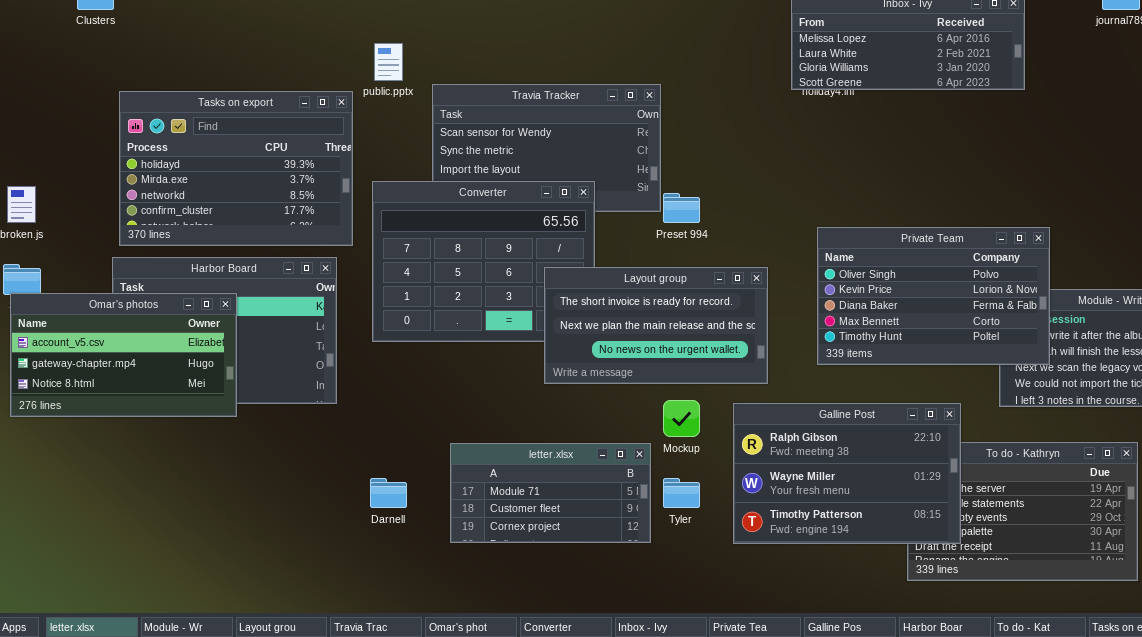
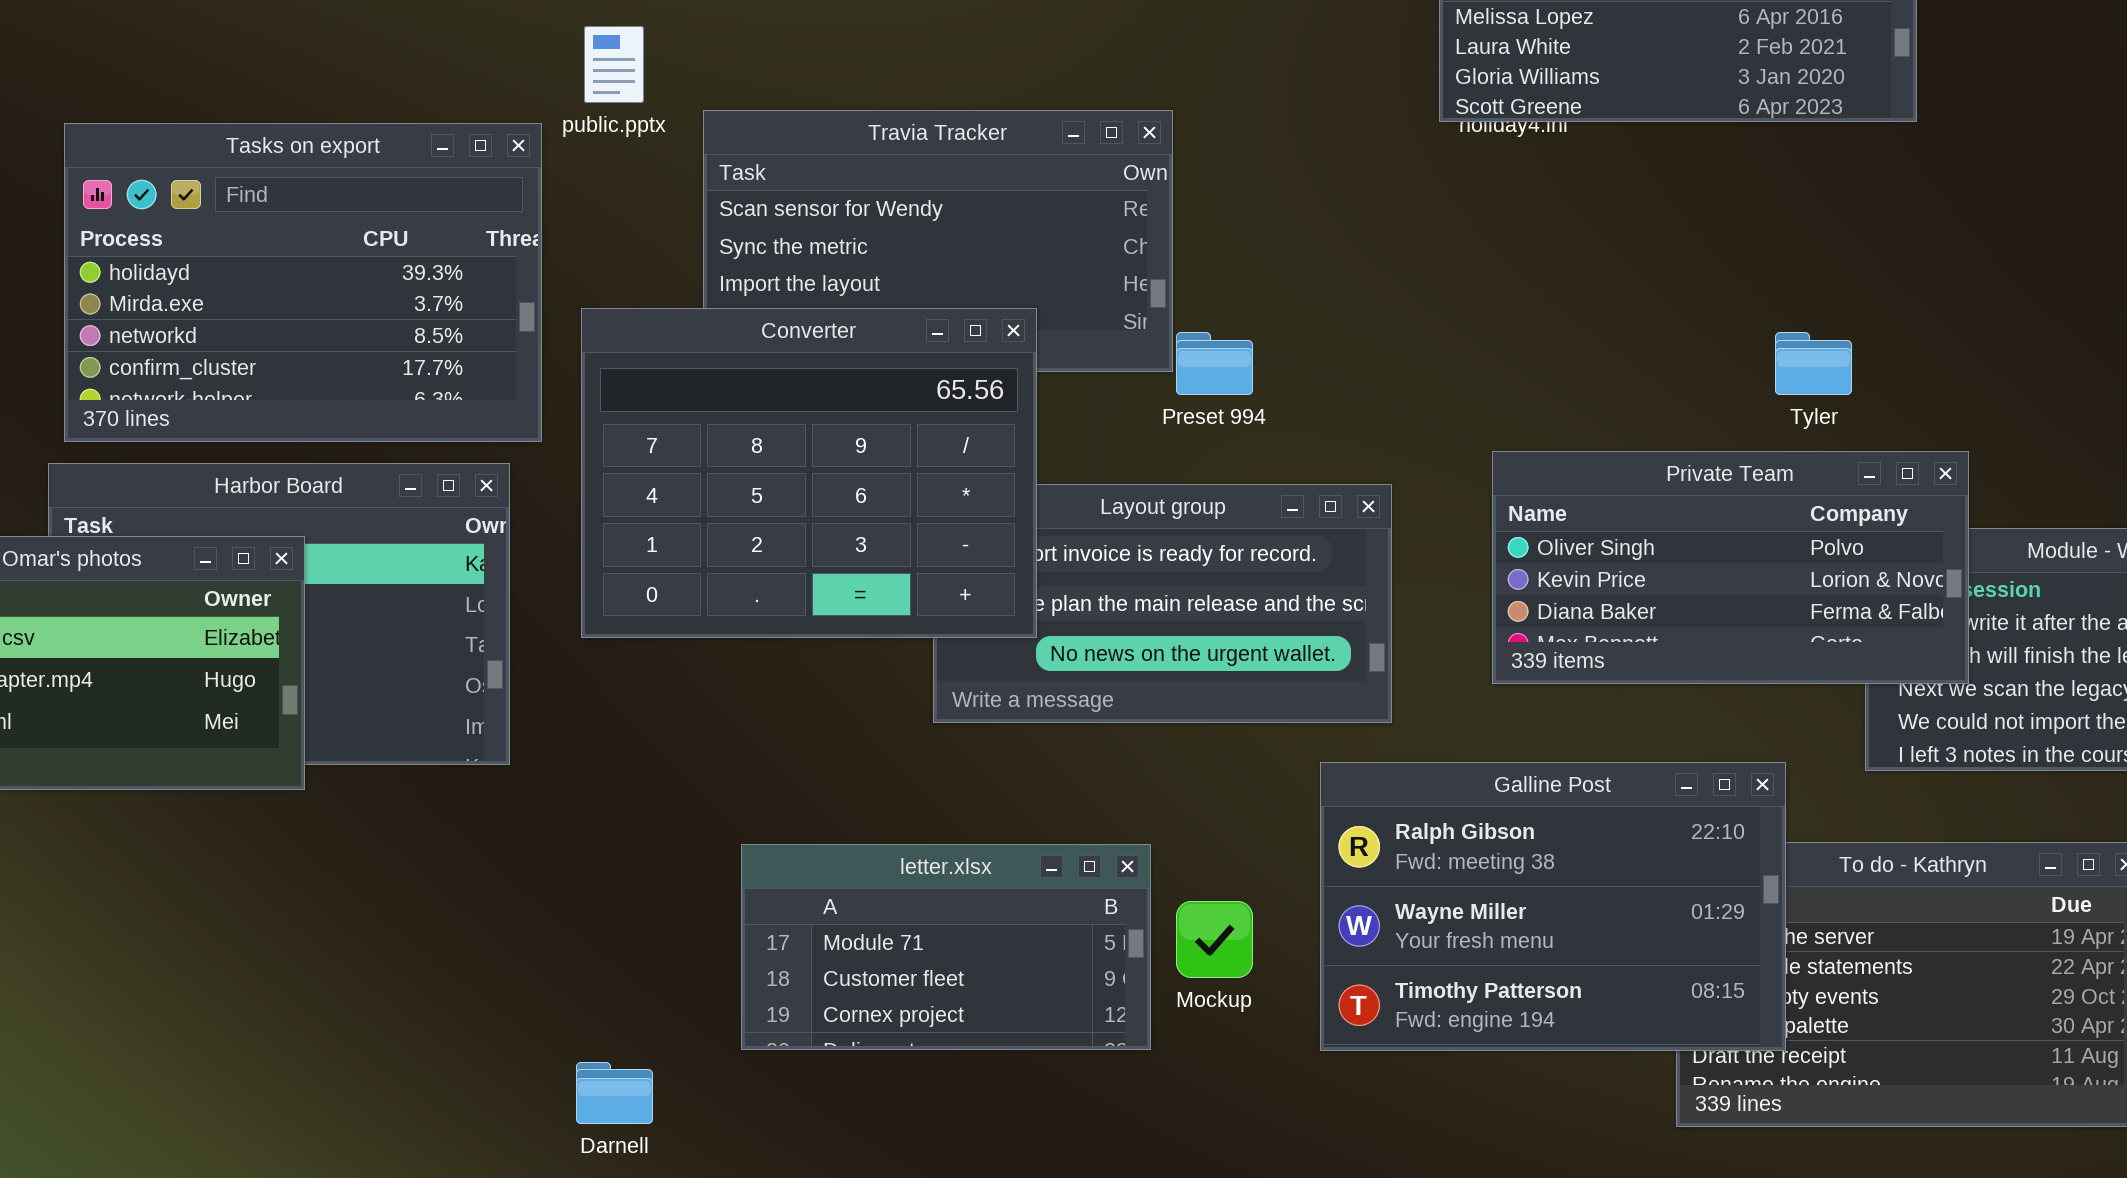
Converter: [372,181,595,342] -> [581,308,1037,638], raised
Private Team: [817,227,1050,365] -> [1492,451,1969,684], resized
Mockup: [663,400,700,437] -> [1176,901,1253,978], moved
Darnell: [370,478,407,508] -> [576,1062,653,1124], moved
Tyler: [663,478,700,508] -> [1775,332,1852,395], moved

